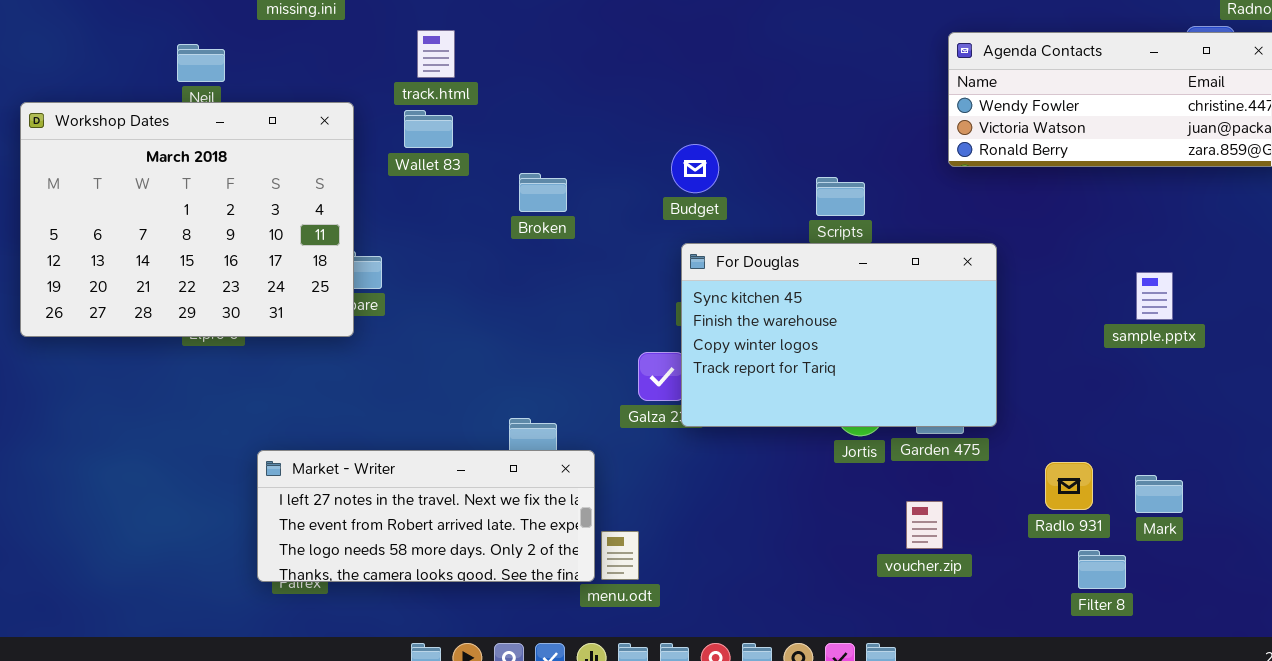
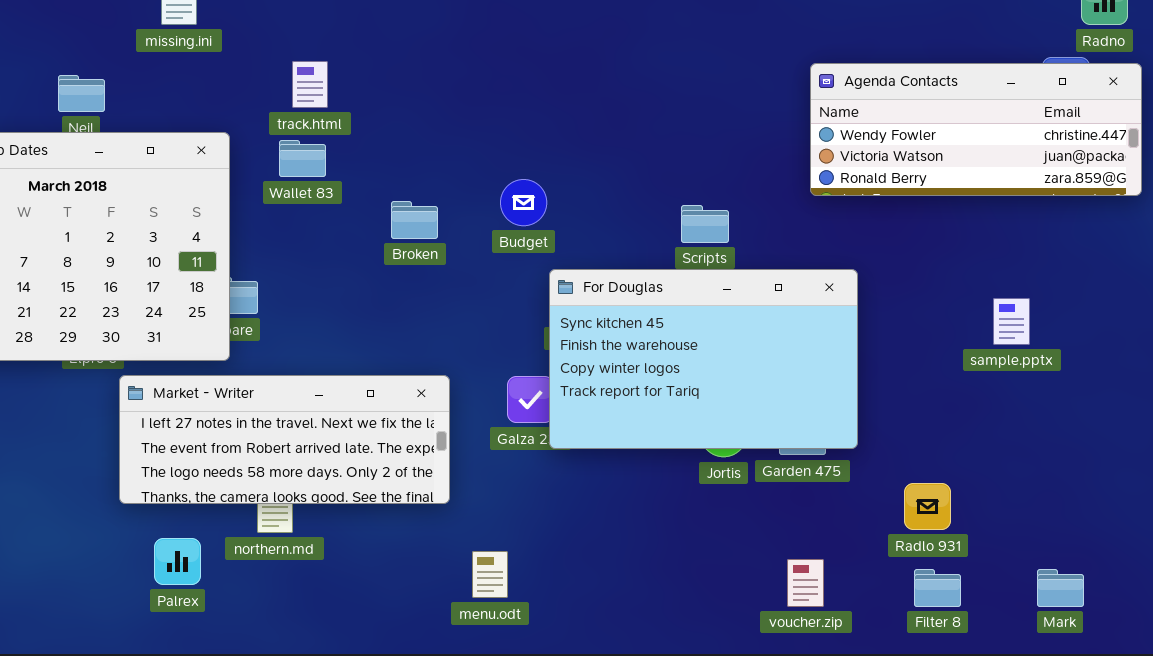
Budget: [671,144,719,193] -> [500,179,547,226], moved
Market - Writer: [257,450,595,582] -> [119,375,450,504], moved
Mark: [1135,475,1183,513] -> [1037,569,1084,607], moved
voucher.zip: [906,501,943,549] -> [787,559,824,607], moved
Filter 8: [1078,550,1126,589] -> [914,569,961,607], moved

